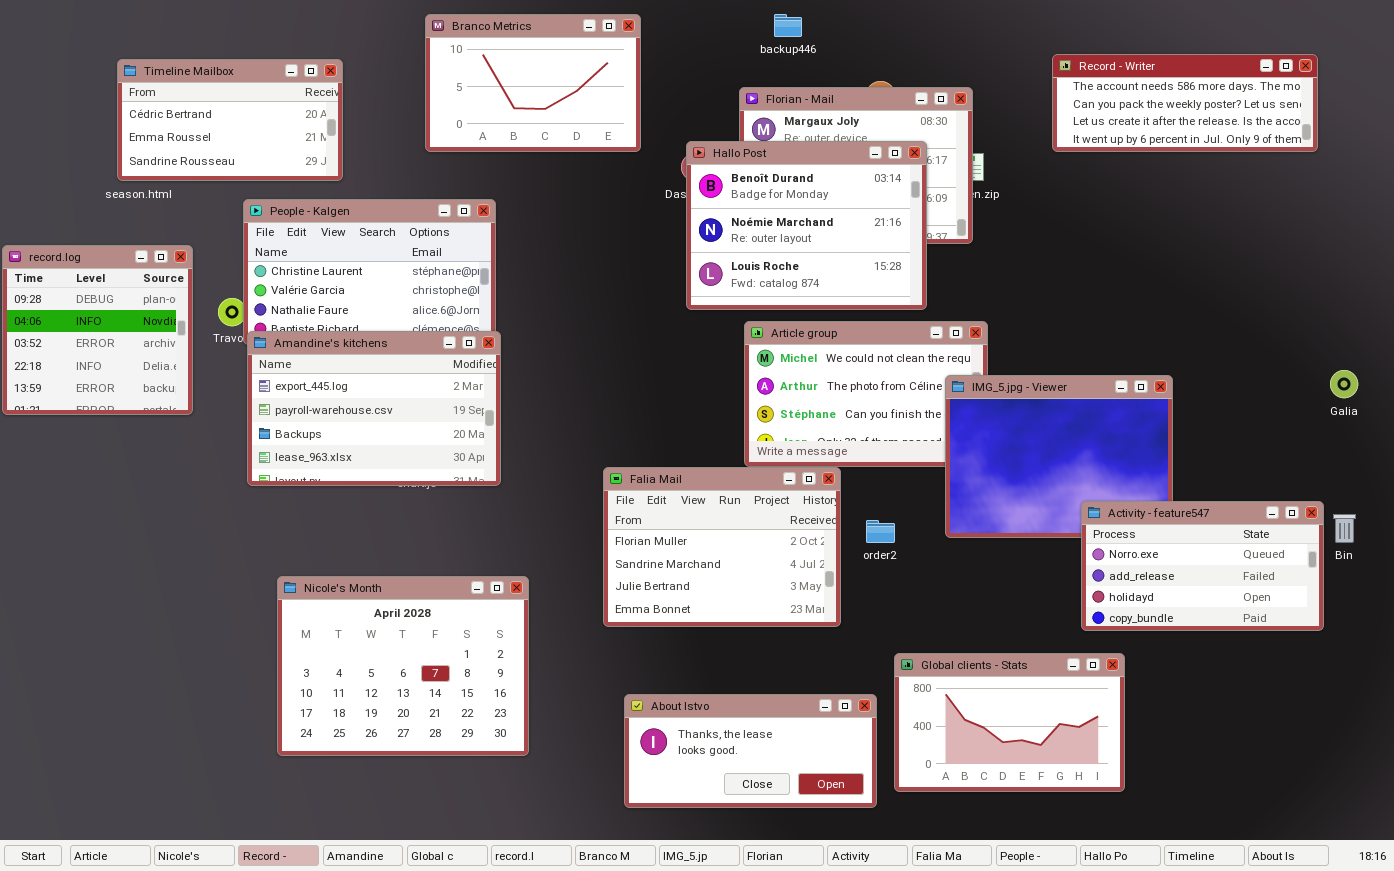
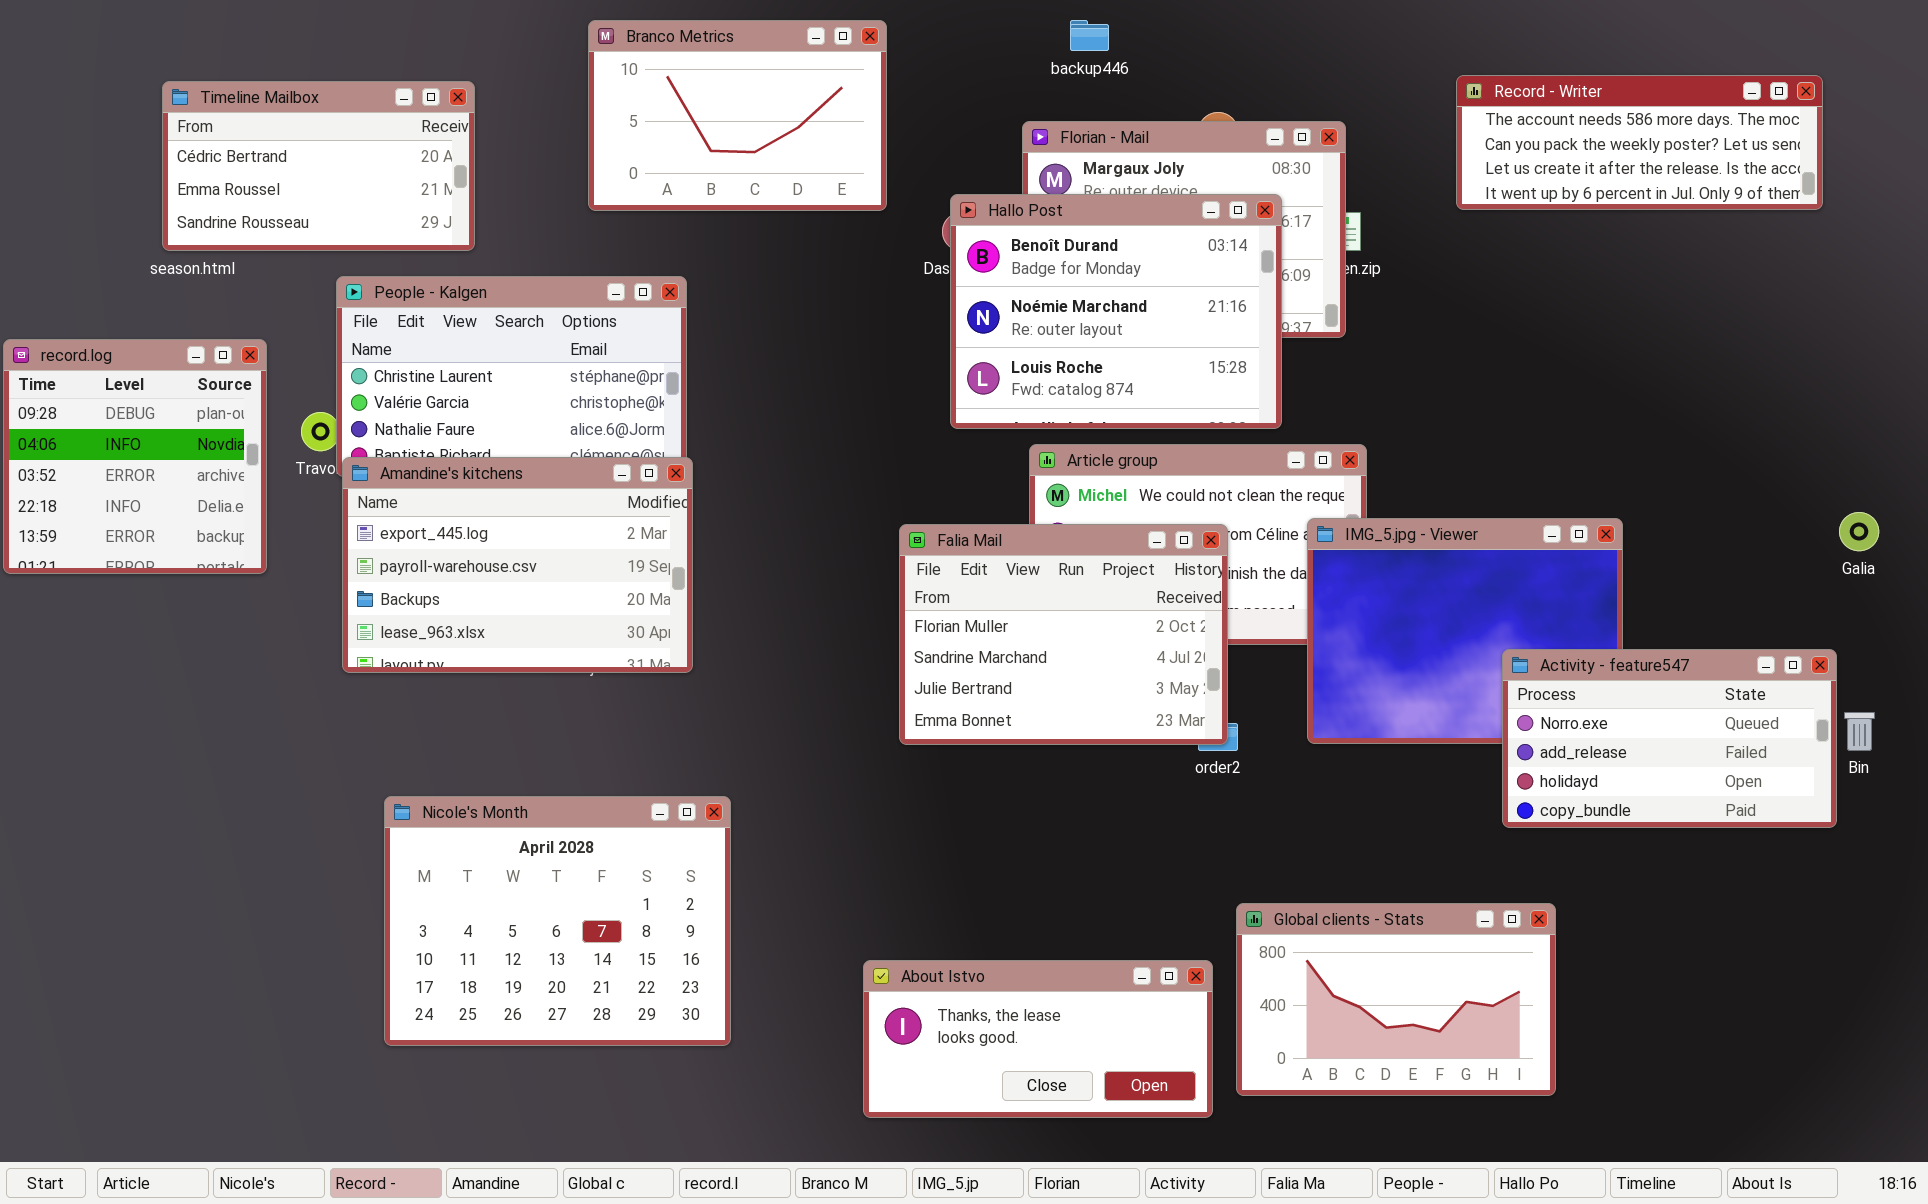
Falia Mail: [603,467,841,627] -> [899,524,1228,745], moved
Activity - feature547: [1081,501,1324,631] -> [1502,649,1837,828], moved

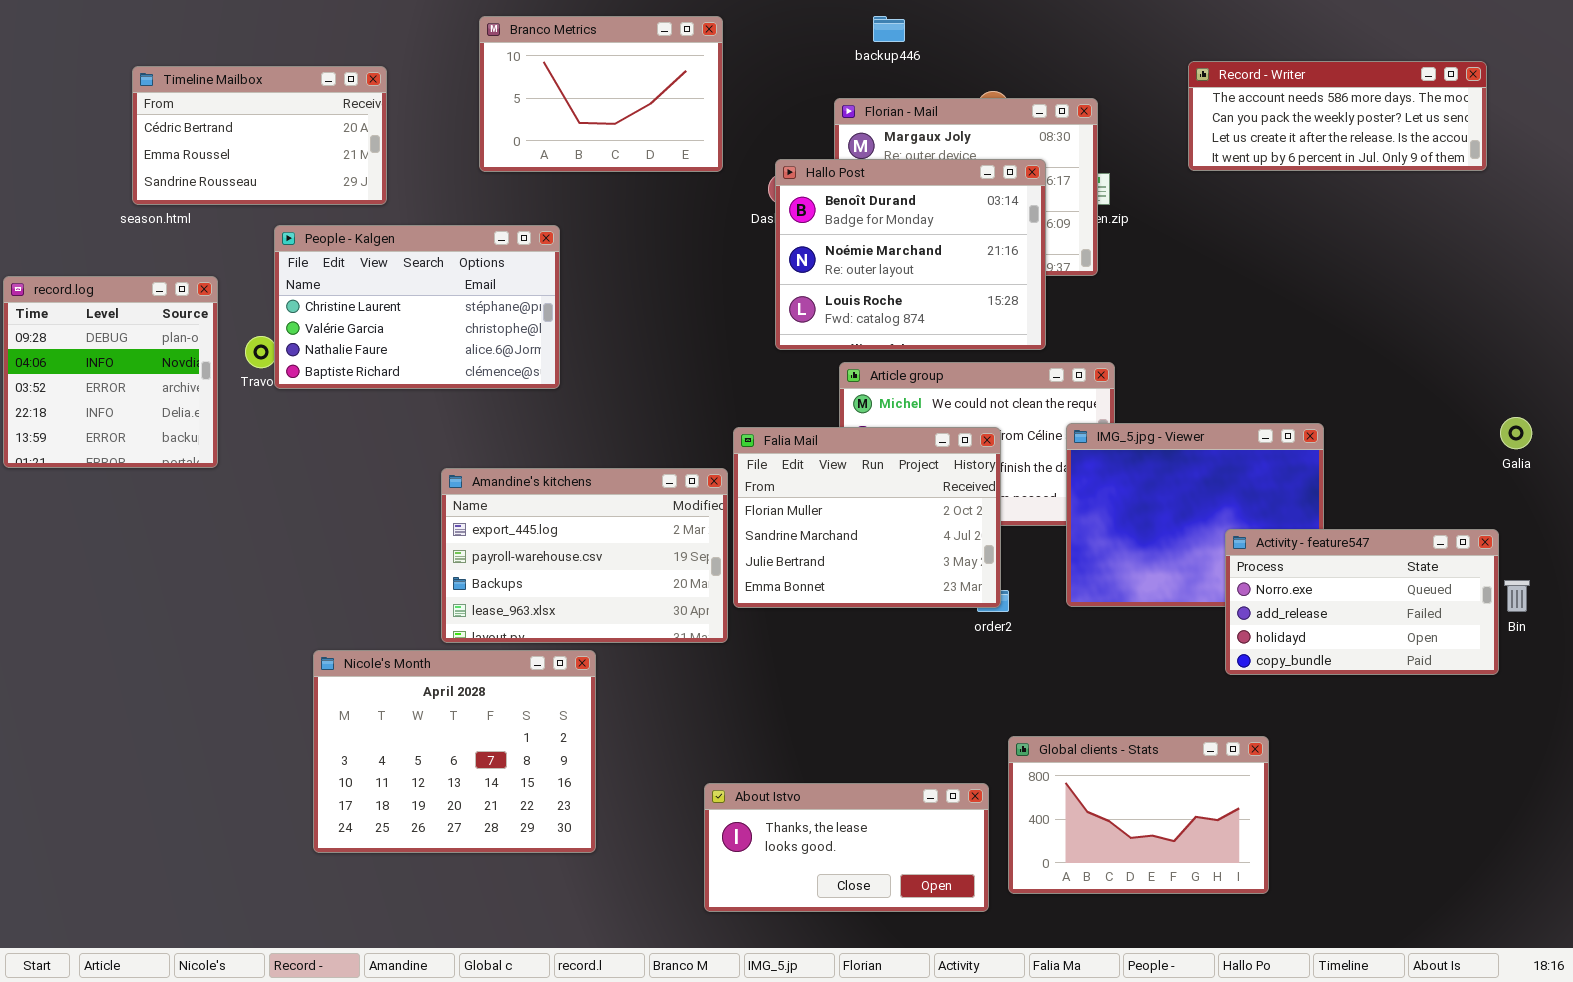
Amandine's kitchens: [342,457,693,673] -> [441,468,728,643], moved

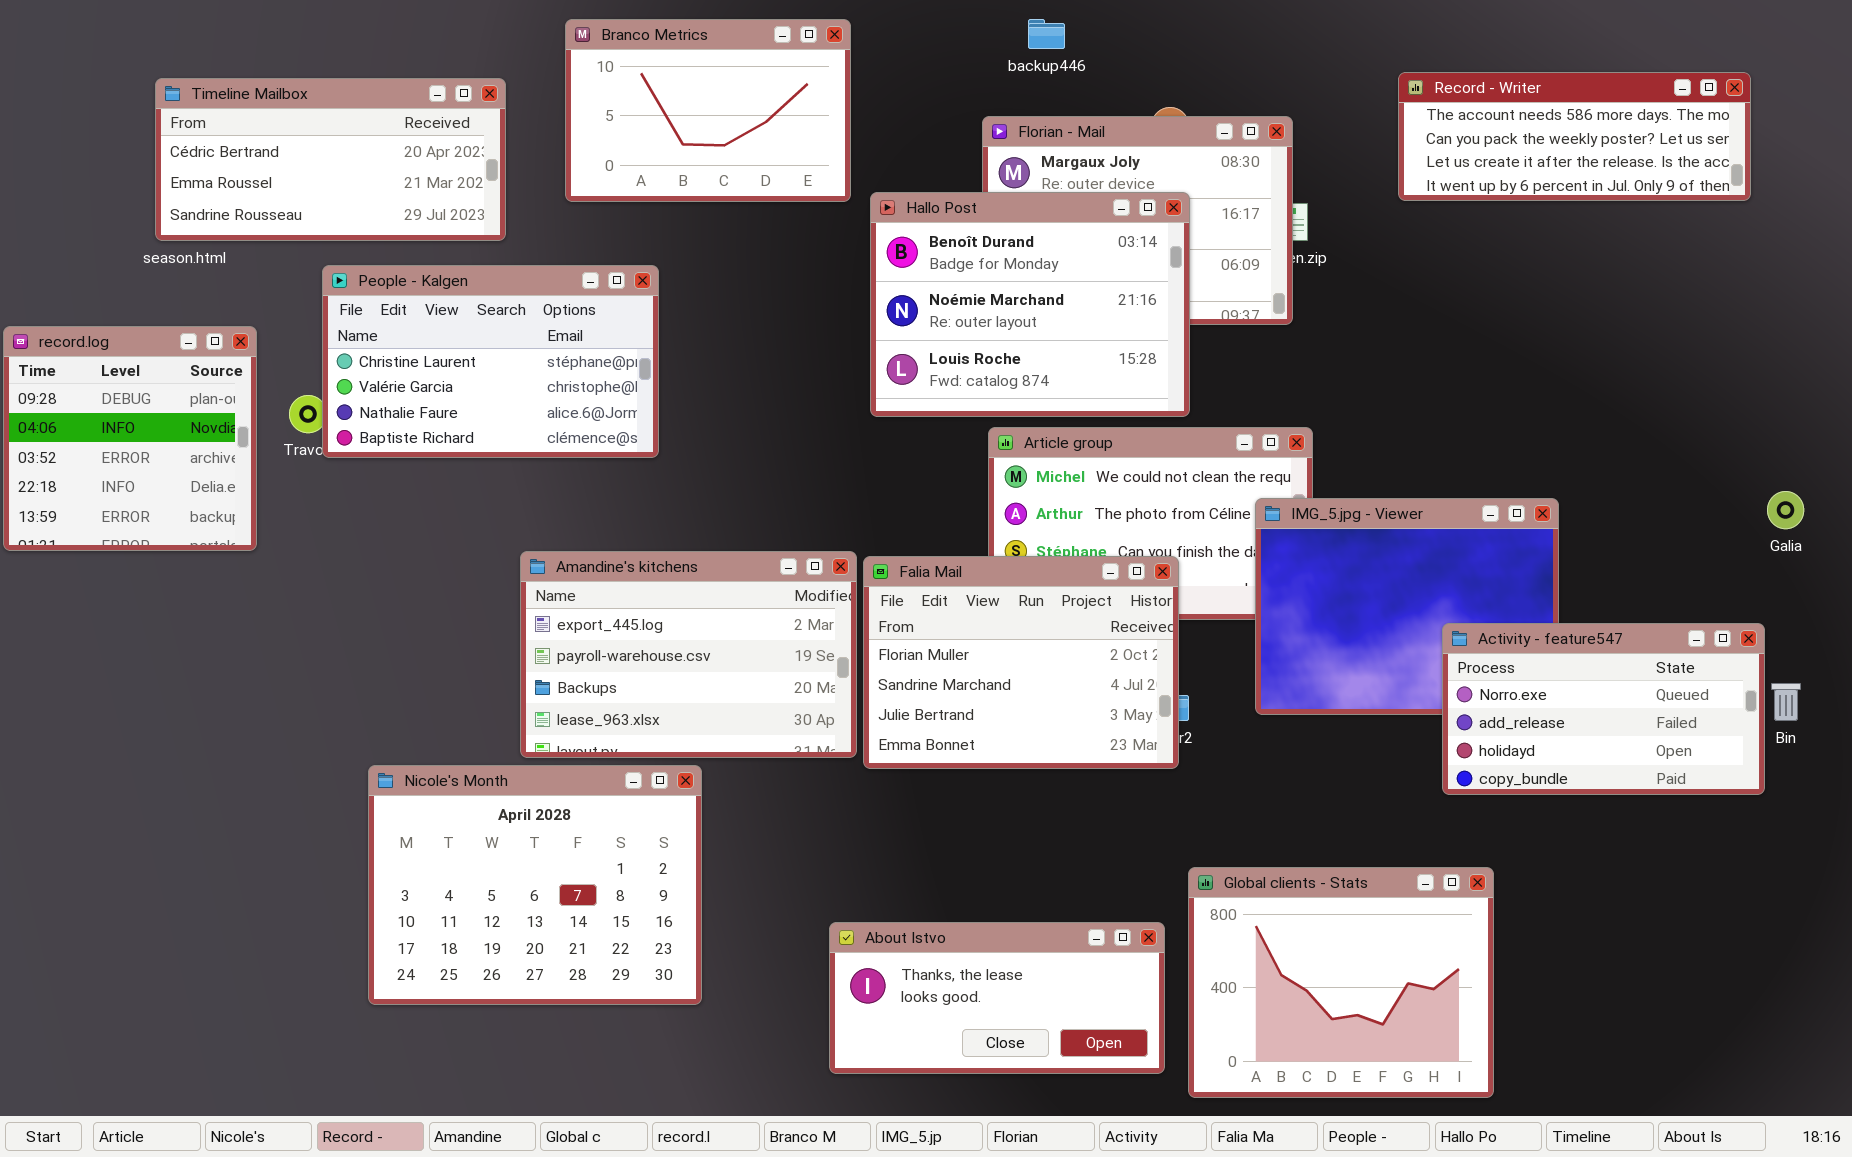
Timeline Mailbox: [132,66,387,205] -> [155,78,506,241], resized
Hallo Post: [775,159,1046,350] -> [870,192,1190,417], moved
Falia Mail: [733,427,1001,608] -> [863,556,1179,769], moved
Global clients - Stats: [1008,736,1269,894] -> [1188,867,1494,1098], resized

